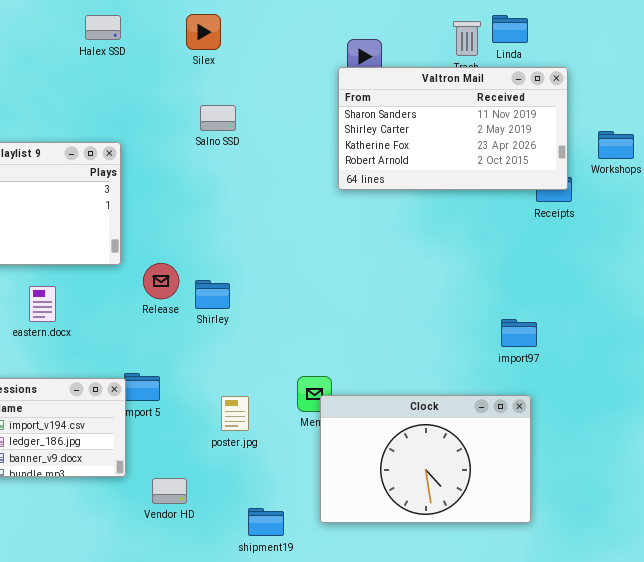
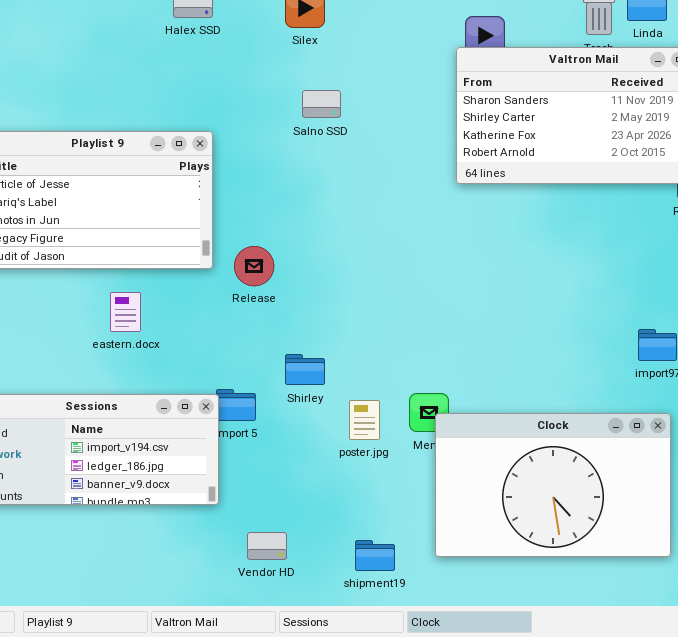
Release: [143,263,179,299] -> [234,246,274,286], moved
Shirley: [195,280,230,309] -> [285,354,325,385], moved
poster.jpg: [221,396,249,431] -> [349,400,380,440], moved
Vendor HD: [152,478,187,504] -> [247,532,287,560], moved

